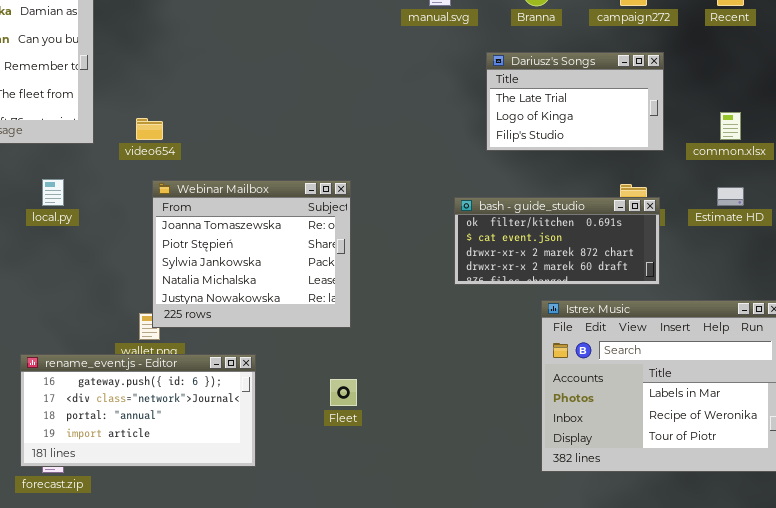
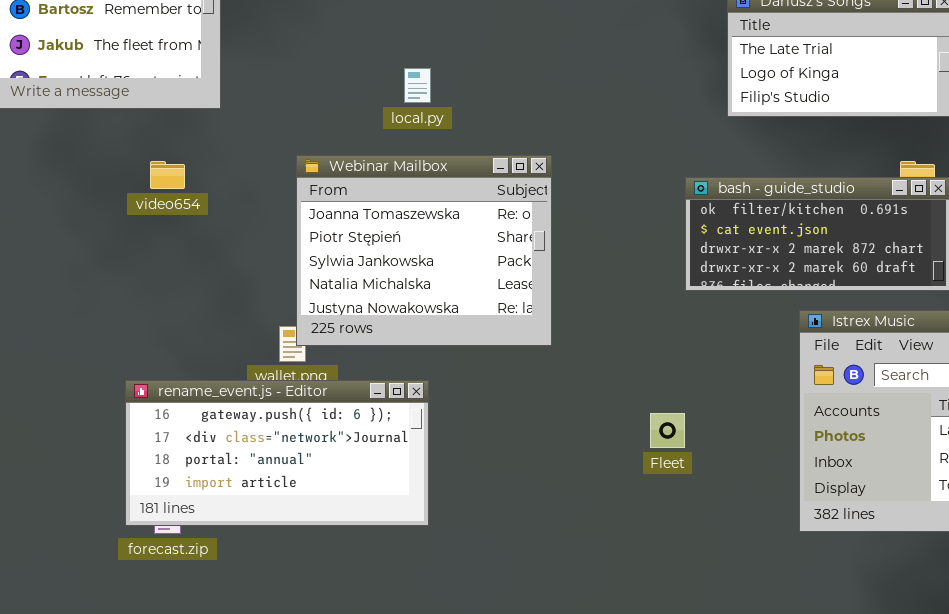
video654: [136,118,163,140] -> [150,161,185,189], moved
local.py: [42,179,64,206] -> [404,68,431,103], moved
Fleet: [330,379,357,406] -> [650,413,685,448], moved

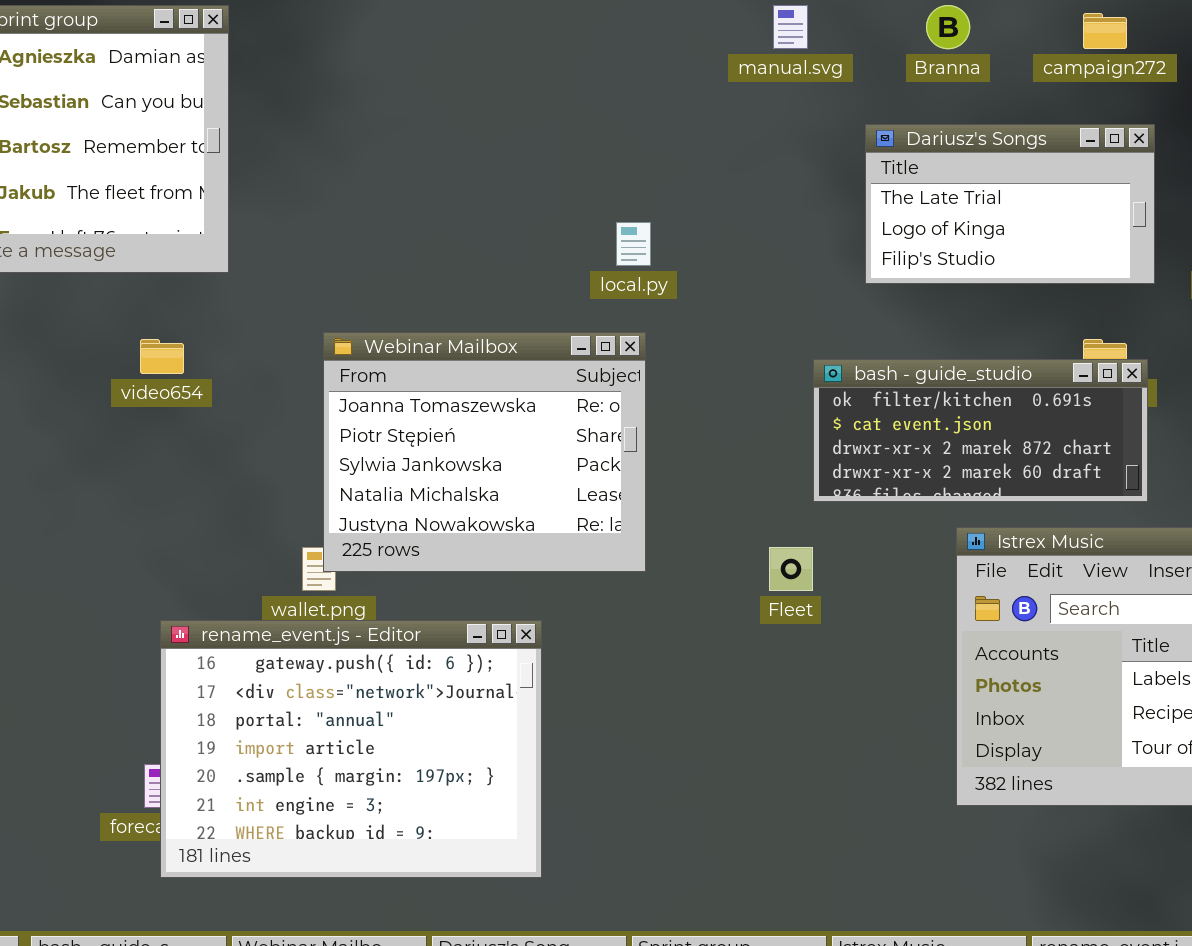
local.py: [404,68,431,103] -> [616,222,651,266], moved
rename_event.js - Editor: [125,380,429,526] -> [160,620,542,878], moved, resized
Fleet: [650,413,685,448] -> [769,547,813,591], moved

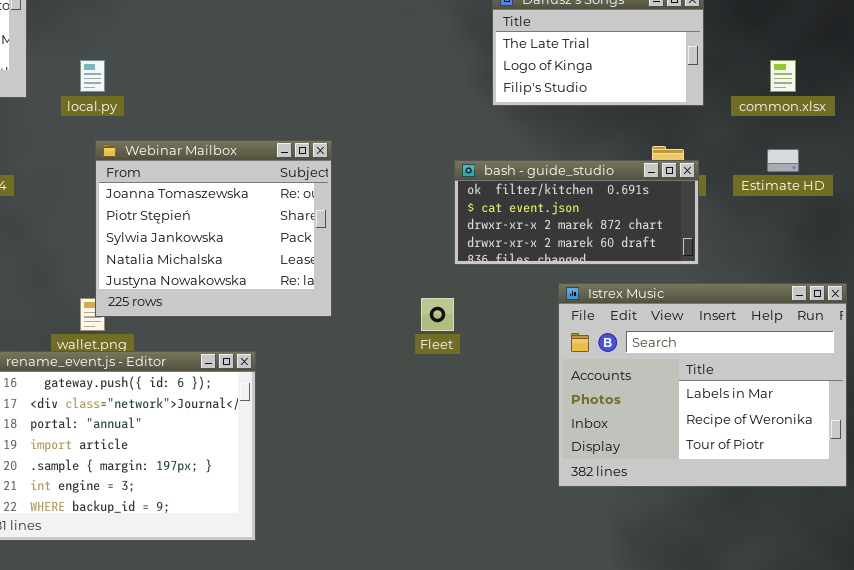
local.py: [616,222,651,266] -> [80,60,105,92], moved

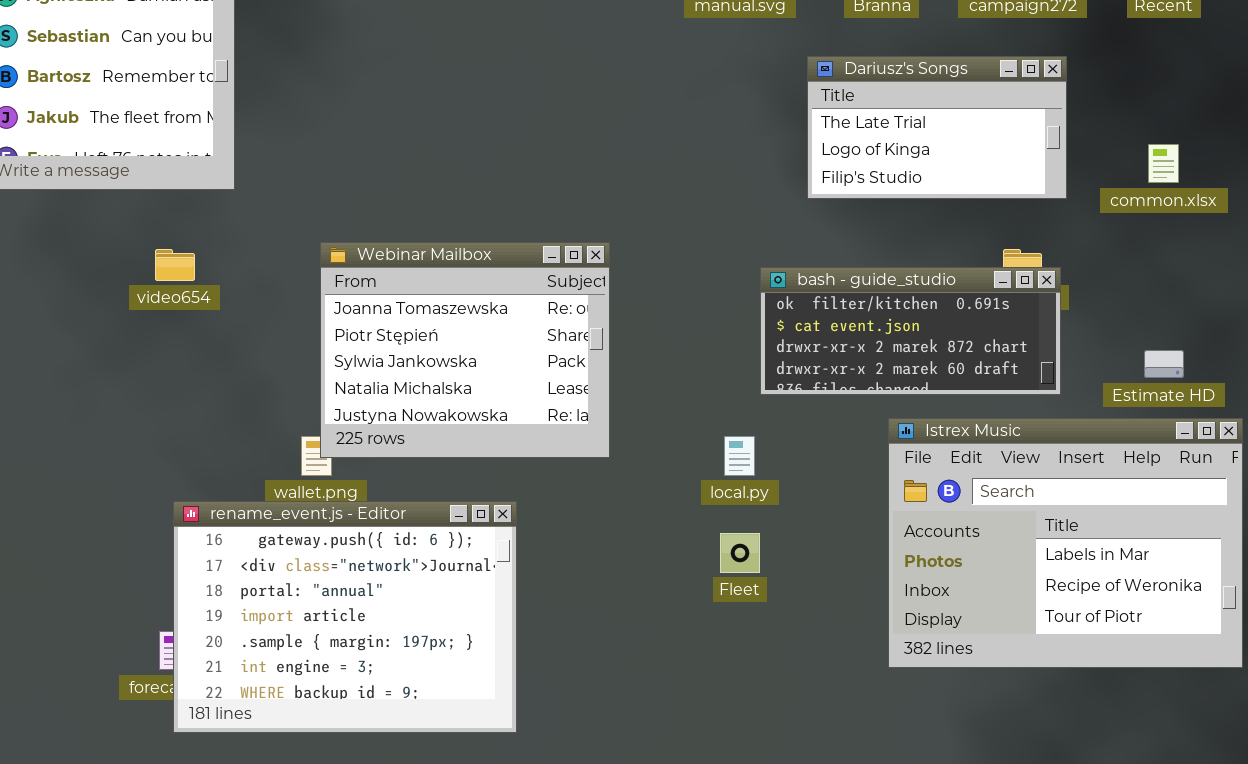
local.py: [80,60,105,92] -> [724,436,755,476], moved
Estimate HD: [767,149,799,172] -> [1144,350,1184,378], moved
Fleet: [421,298,454,331] -> [720,533,760,573], moved

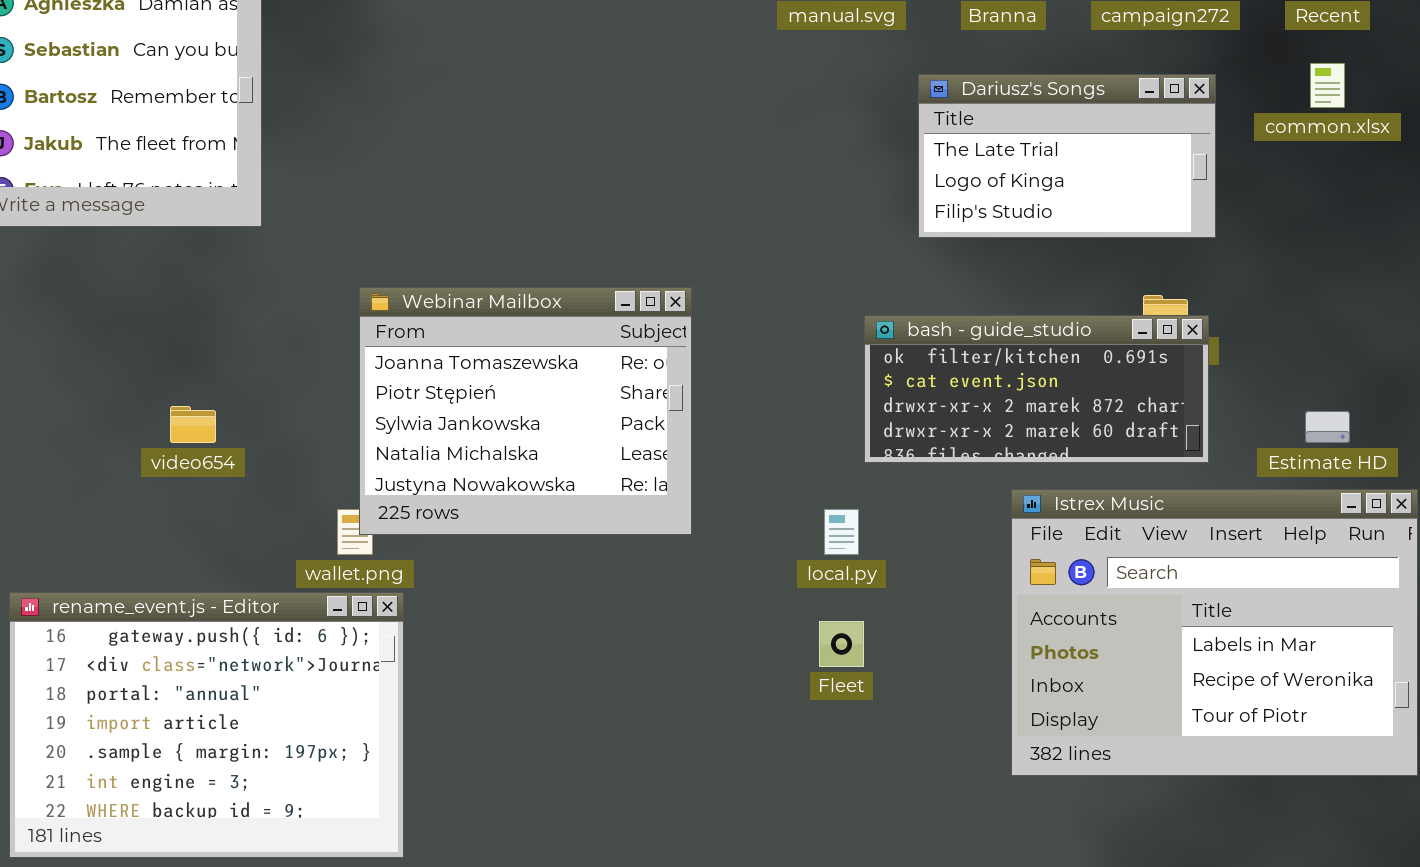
common.xlsx: [1148,144,1179,183] -> [1310,63,1345,108], moved
video654: [155,249,195,281] -> [170,406,216,443], moved
rename_event.js - Editor: [173,501,517,733] -> [9,592,404,858], moved

